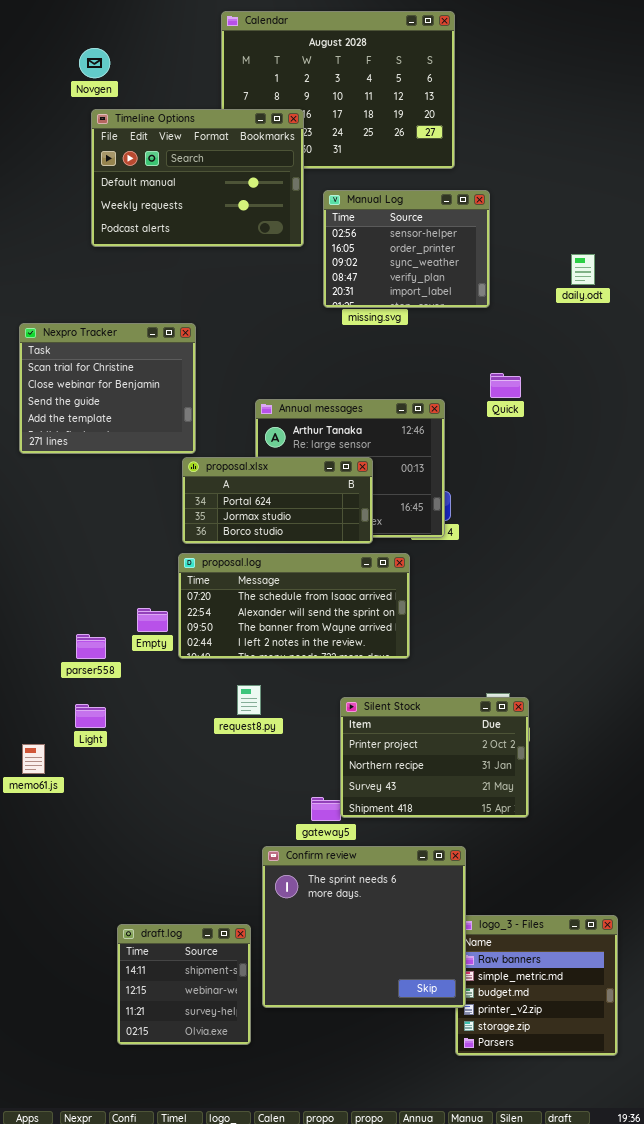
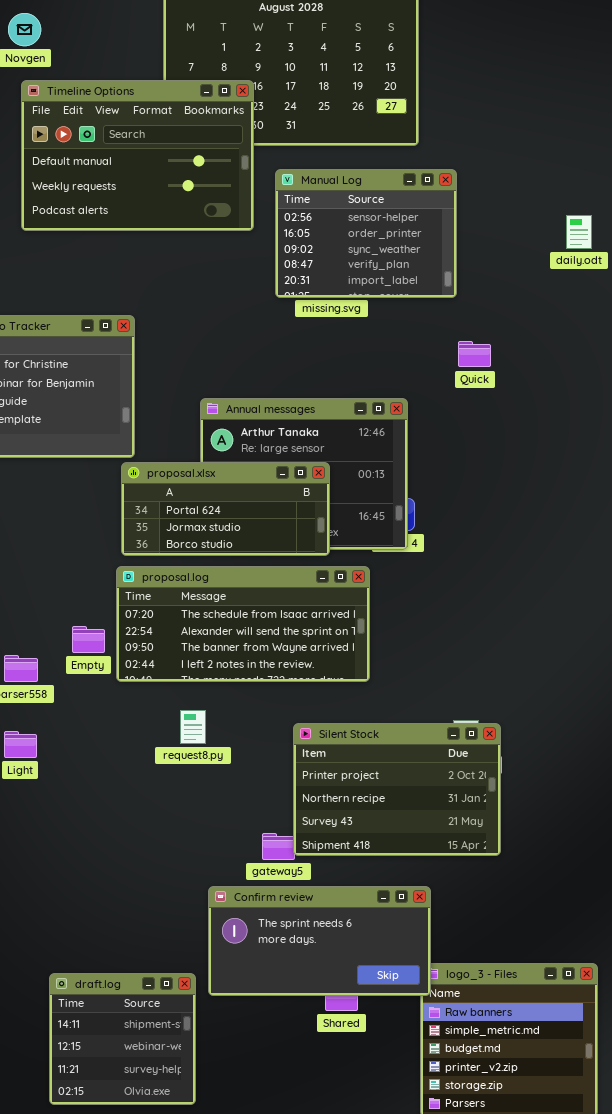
daily.odt: [571,254,595,285] -> [566,215,592,249], moved
Quick: [490,373,521,398] -> [458,341,491,367], moved
Confirm review: [262,846,466,1008] -> [208,886,431,996], resized

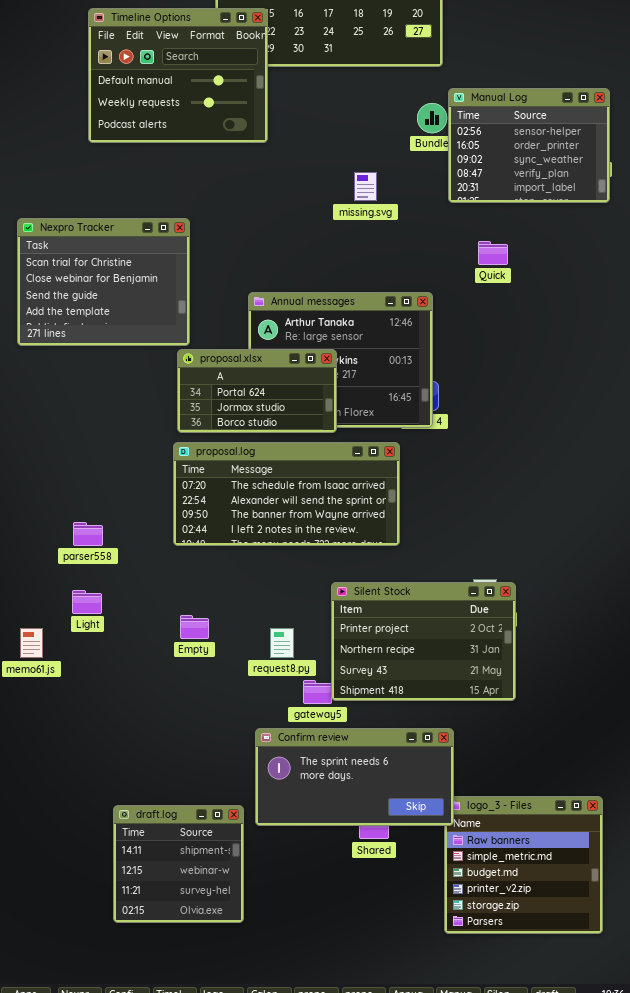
Timeline Options: [21,80,254,231] -> [88,8,268,143], resized
Manual Log: [275,169,457,298] -> [448,88,610,203], moved
proposal.xlsx: [121,462,330,556] -> [177,349,337,433], resized
Empty: [72,626,105,653] -> [180,615,209,639], moved
request8.py: [180,710,206,744] -> [270,628,294,658], moved

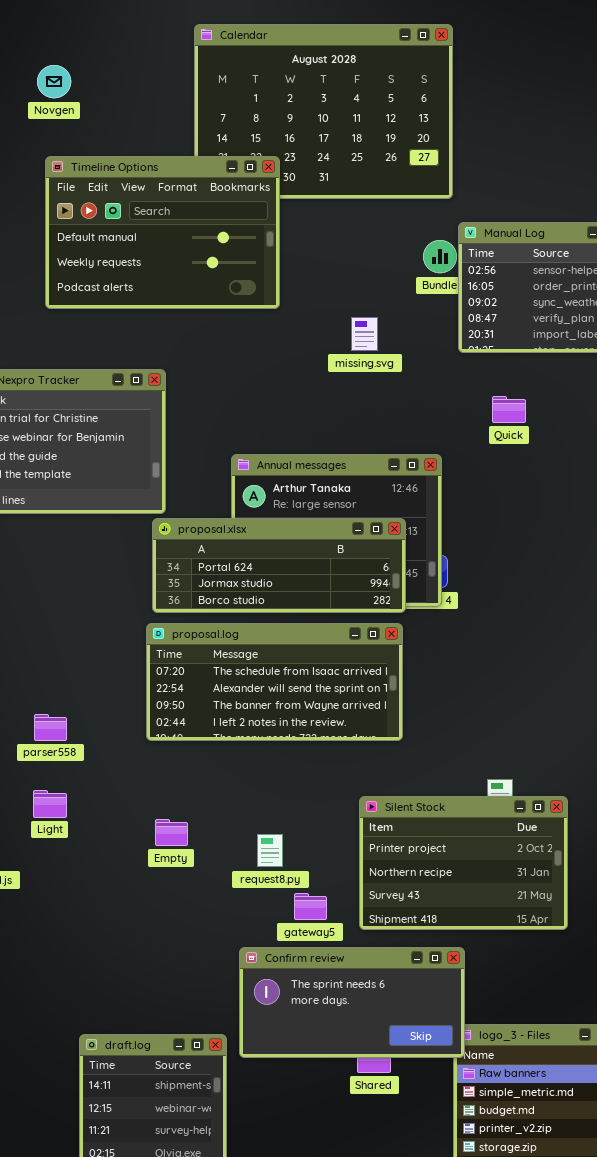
Timeline Options: [88,8,268,143] -> [45,156,280,309], moved, resized
proposal.xlsx: [177,349,337,433] -> [152,518,406,613], resized
Silent Stock: [331,582,516,701] -> [359,796,568,930], moved

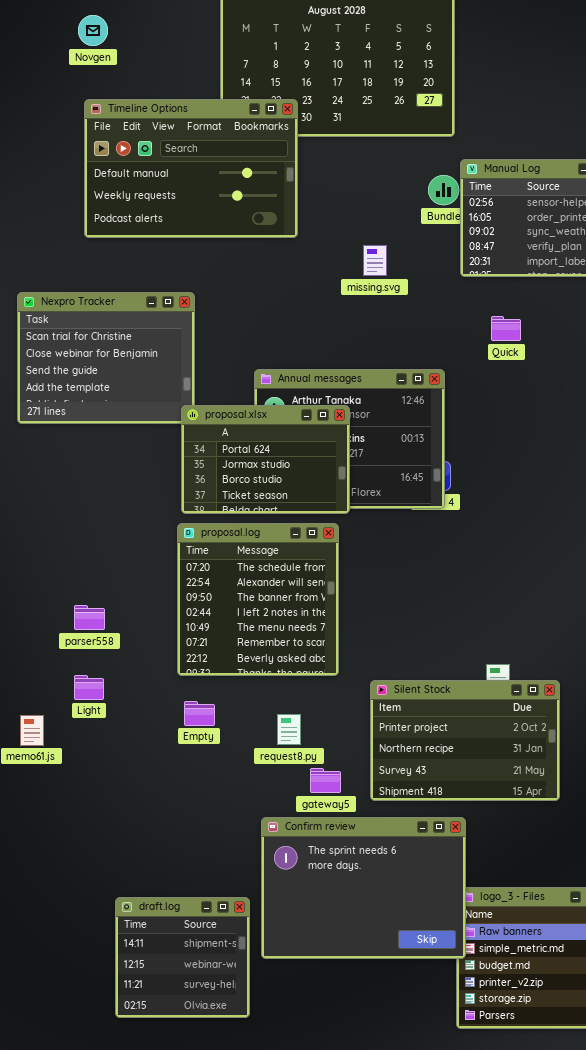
proposal.xlsx: [152,518,406,613] -> [181,405,350,514], resized
proposal.log: [146,623,403,741] -> [177,523,339,676], resized
Confirm review: [239,947,465,1058] -> [261,817,466,959], resized

